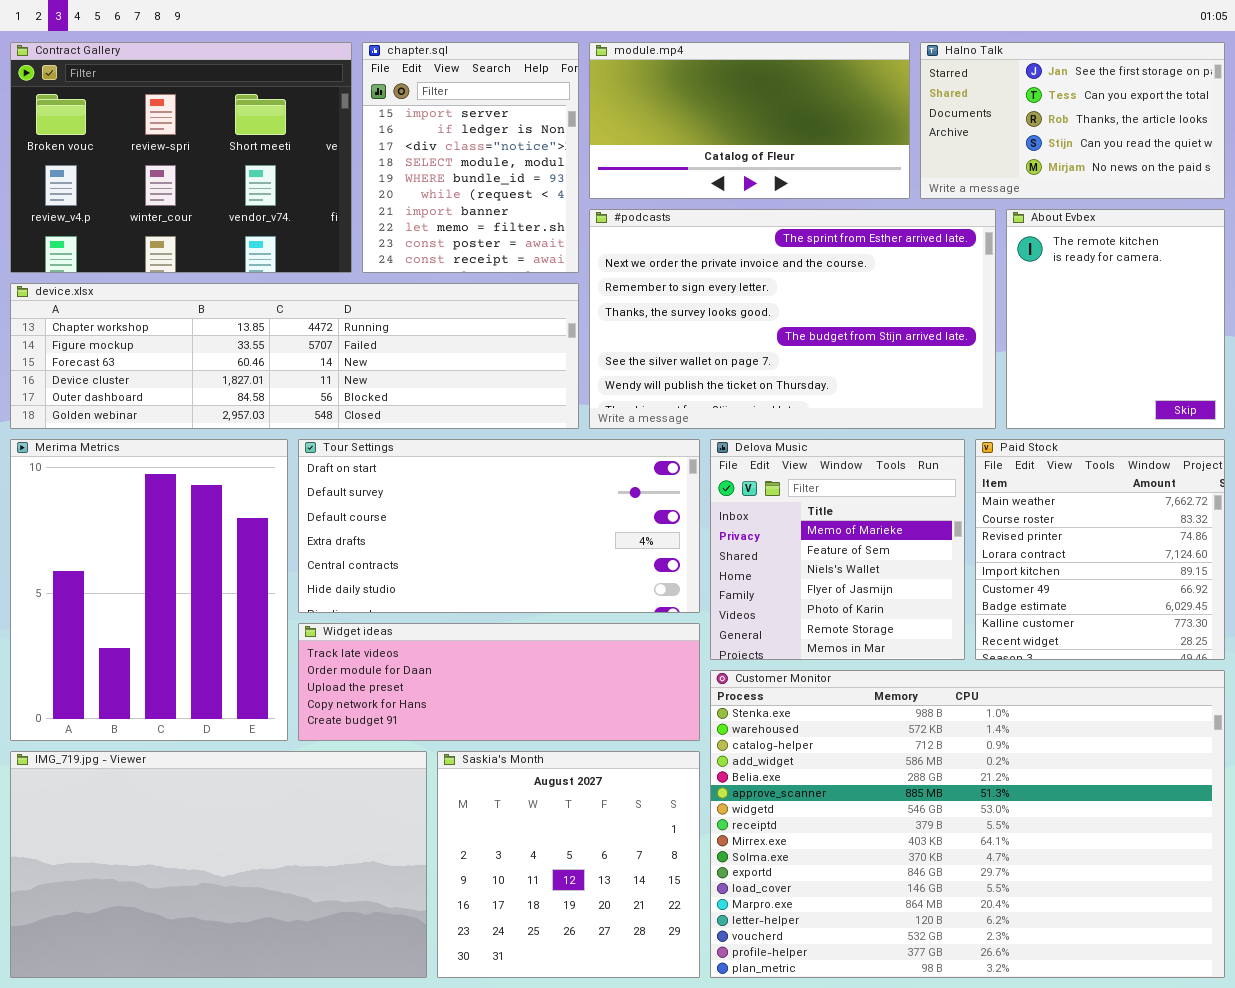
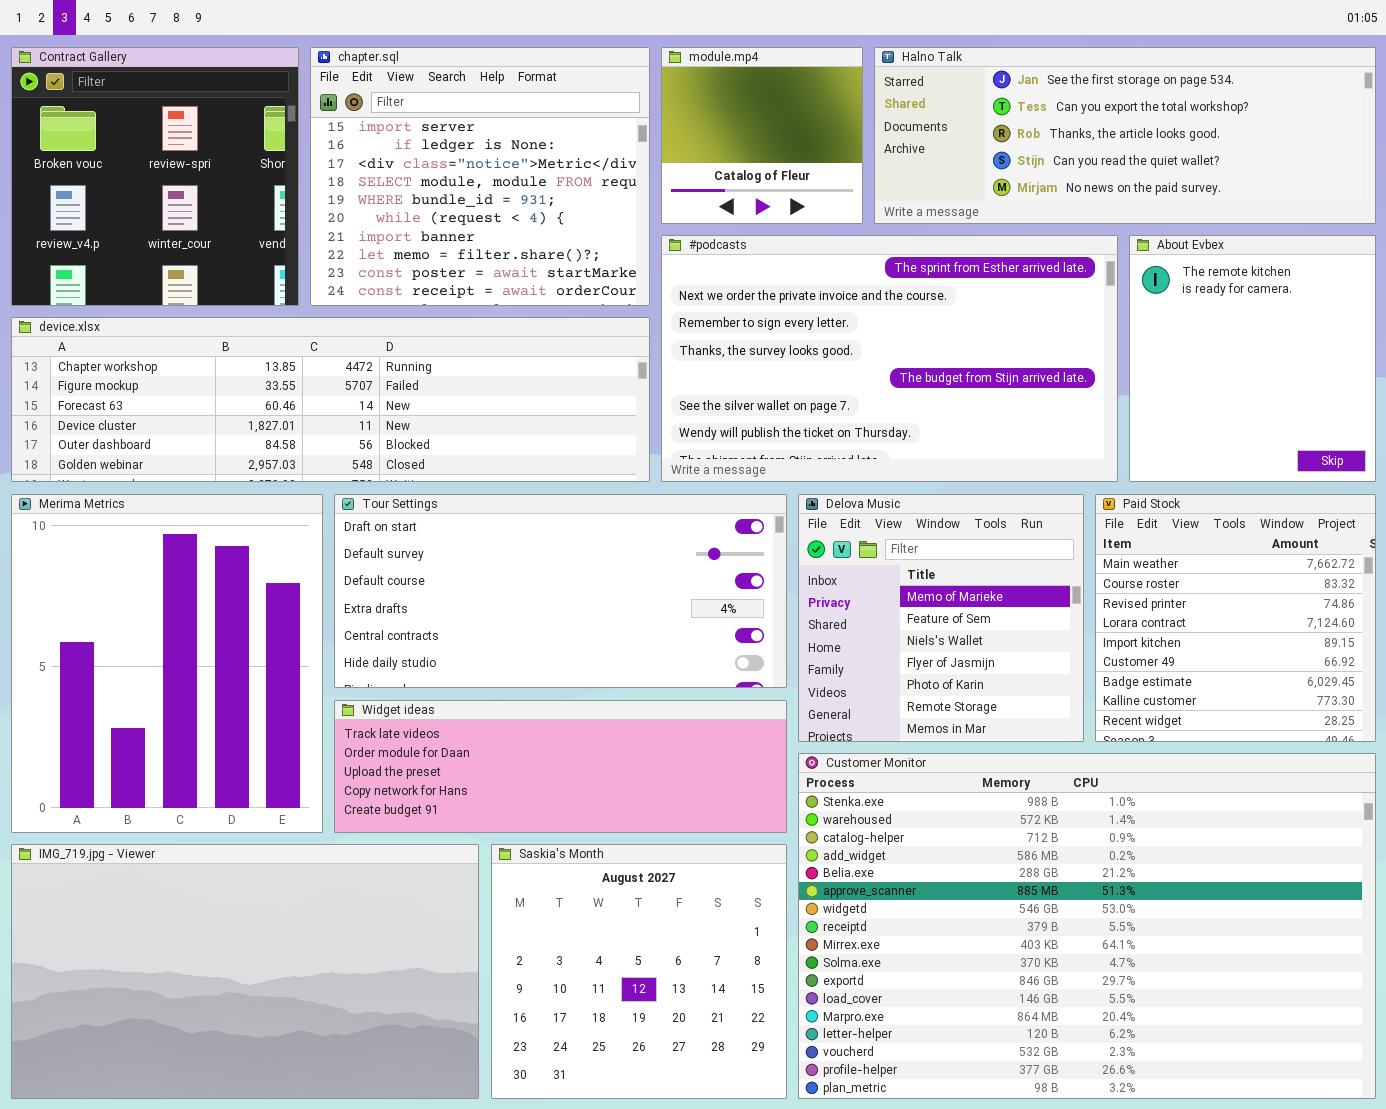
Contract Gallery: [10,42,352,273] -> [11,47,299,306], resized
chapter.sql: [362,42,579,273] -> [310,47,650,306], resized
module.mp4: [589,42,910,199] -> [661,47,863,224], resized
Halno Talk: [920,42,1225,199] -> [874,47,1376,224], resized

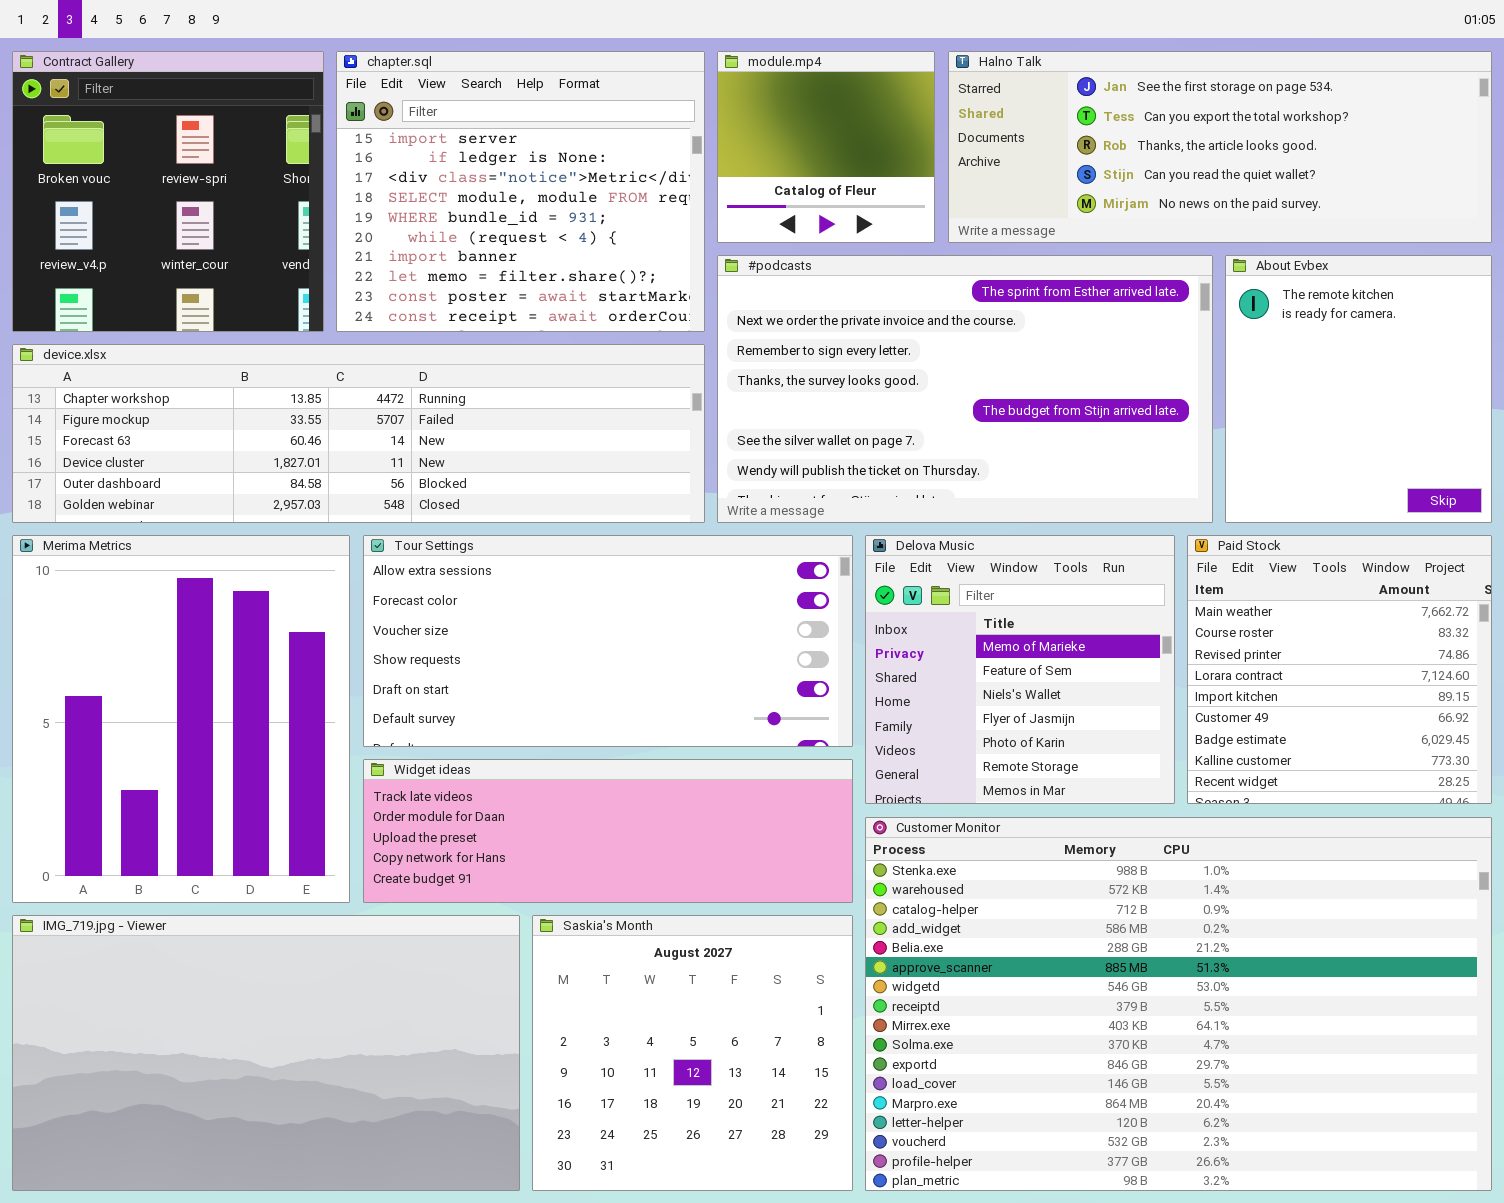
Tour Settings: [334,494,787,688] -> [363,535,853,747], scrolled up 4 rows

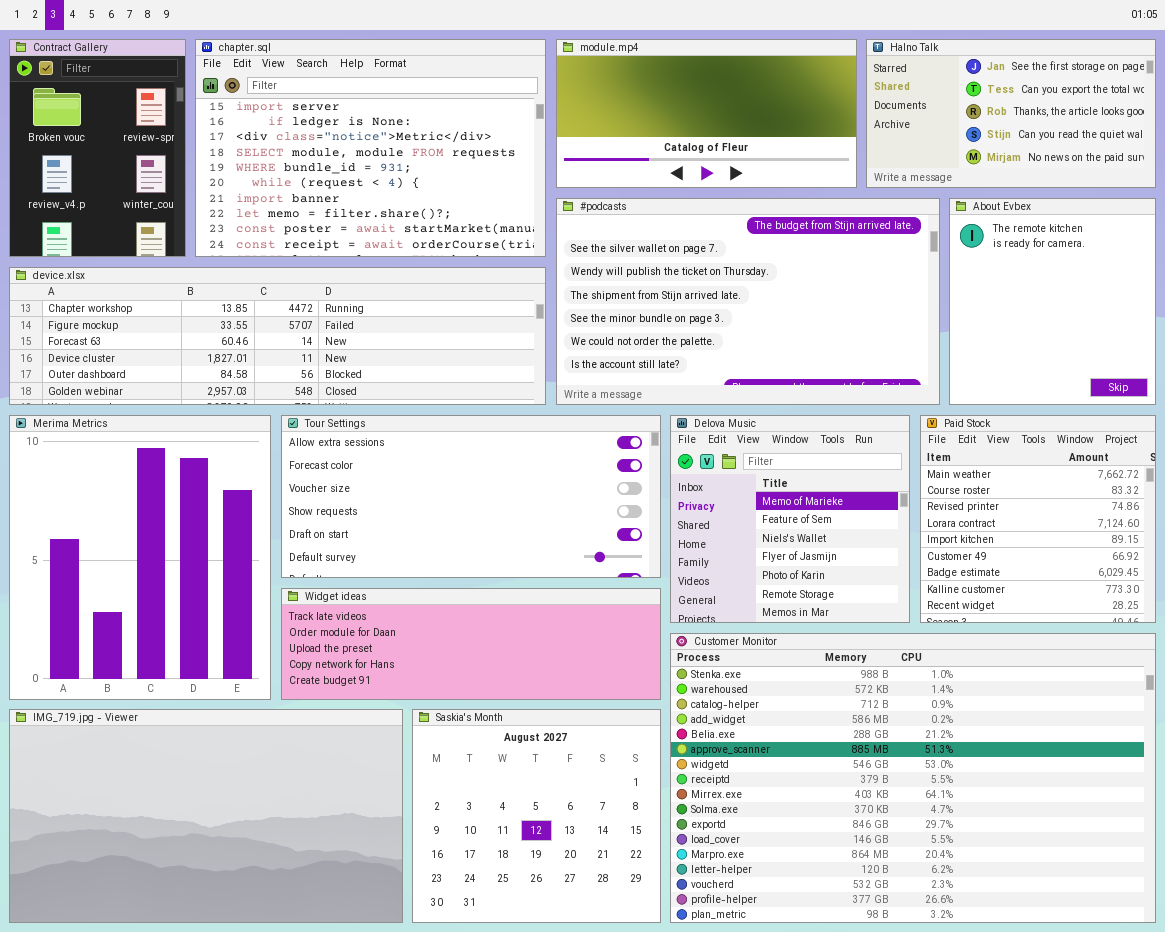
Contract Gallery: [12,51,324,332] -> [9,39,186,257], resized
chapter.sql: [336,51,705,332] -> [195,39,546,257], resized
module.mp4: [717,51,935,243] -> [556,39,857,188], resized
Halno Talk: [948,51,1492,243] -> [866,39,1156,188], resized
#podcasts: [717,255,1213,523] -> [556,198,940,405], scrolled down 4 rows

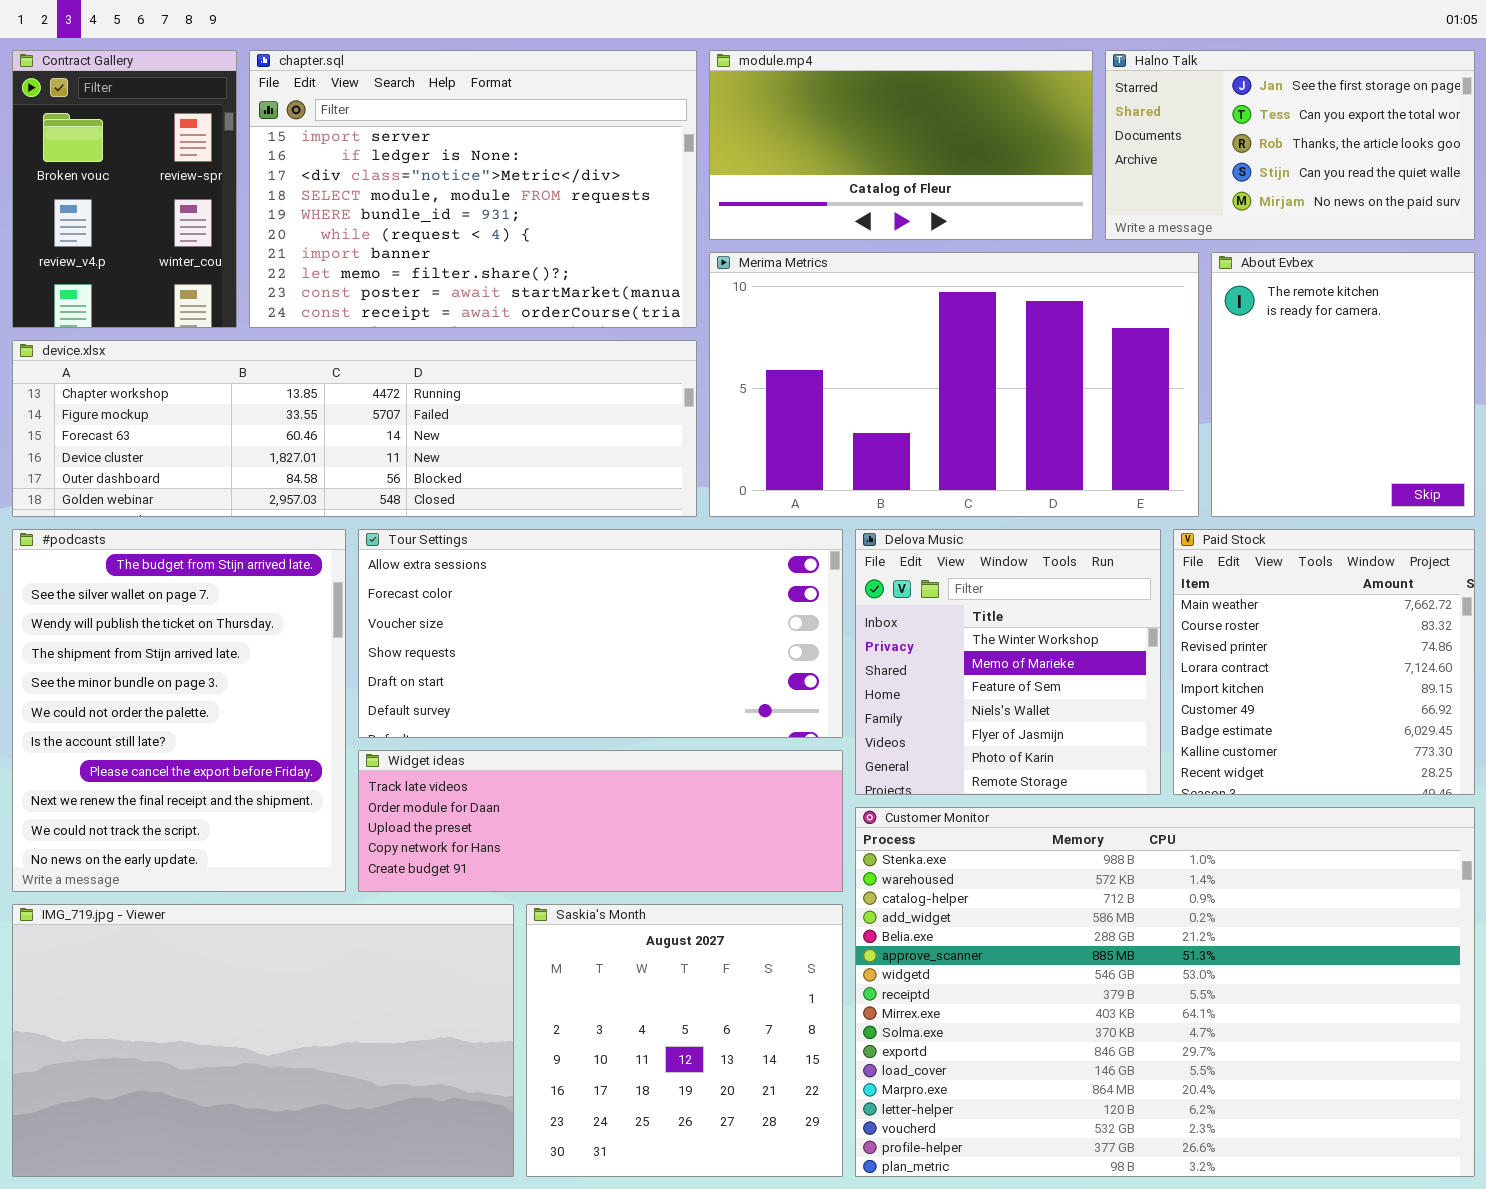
#podcasts: [556,198,940,405] -> [12,529,346,892], moved, resized
Merima Metrics: [9,415,271,700] -> [709,252,1199,517], moved, resized
Delova Music: [670,415,910,623] -> [855,529,1161,795], scrolled up 1 row

